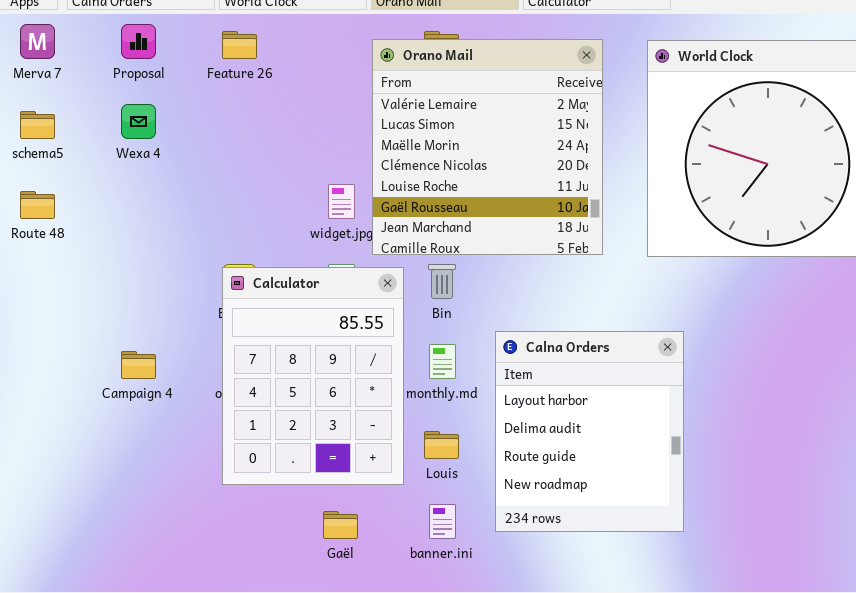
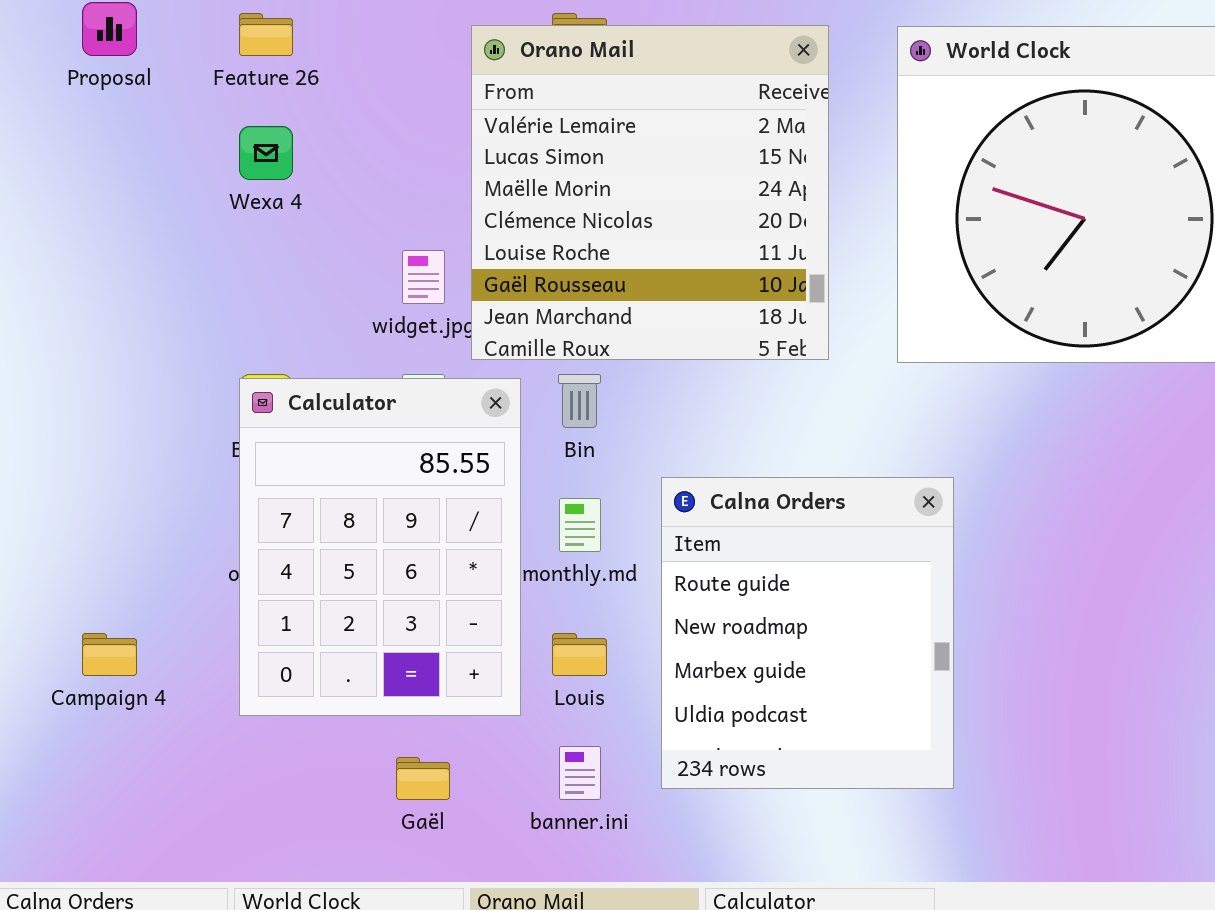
Wexa 4: [121,104,156,139] -> [239,126,293,180], moved
Calna Orders: [495,331,684,532] -> [661,477,954,789], scrolled down 2 rows
Campaign 4: [121,351,156,379] -> [82,633,137,676], moved

